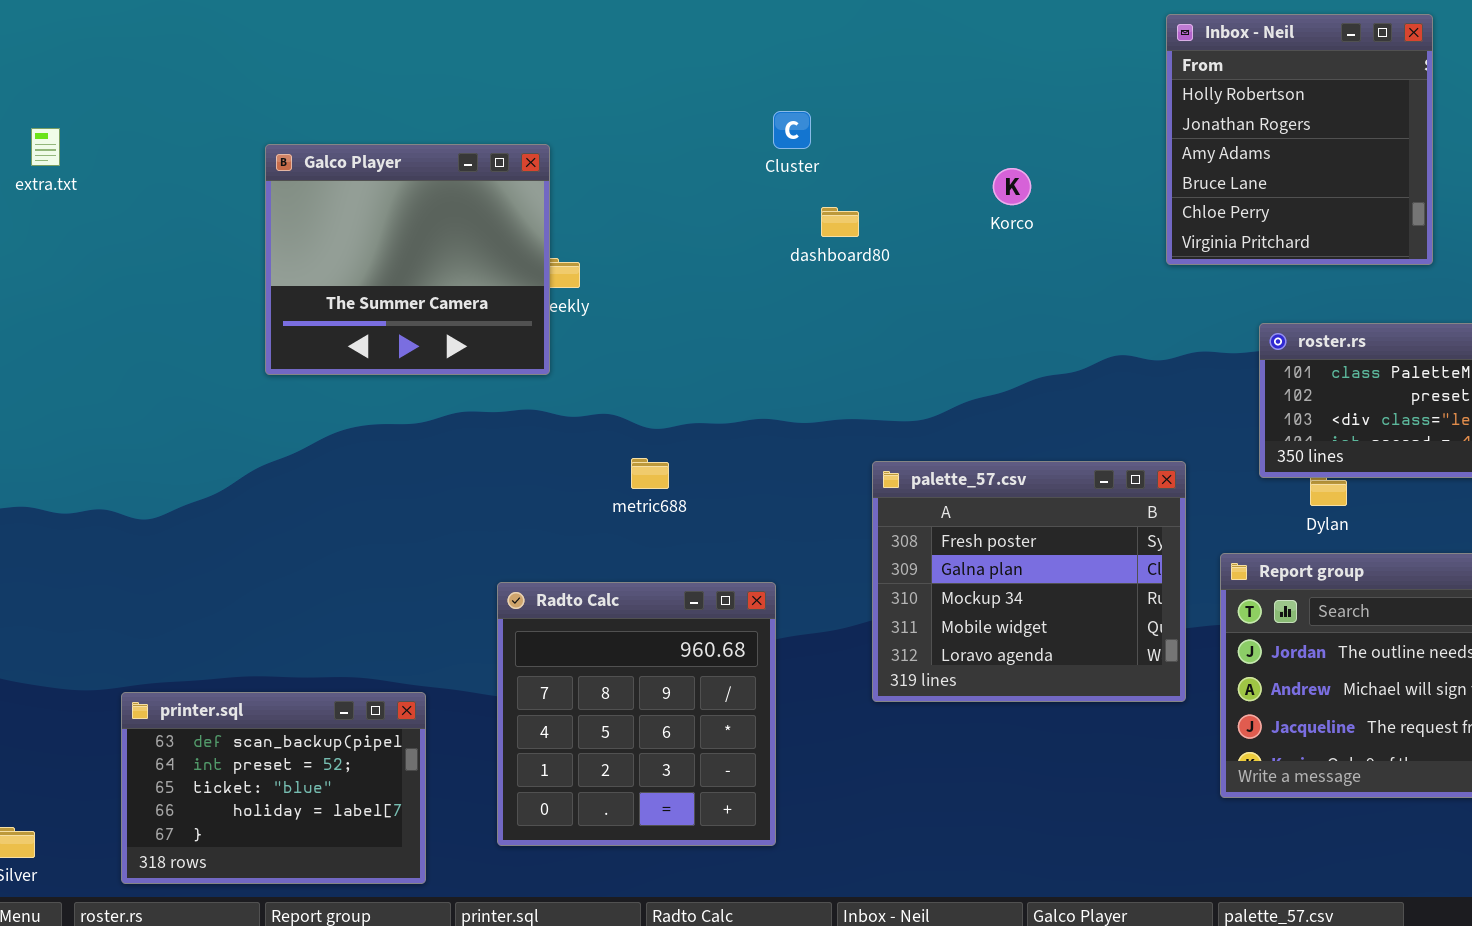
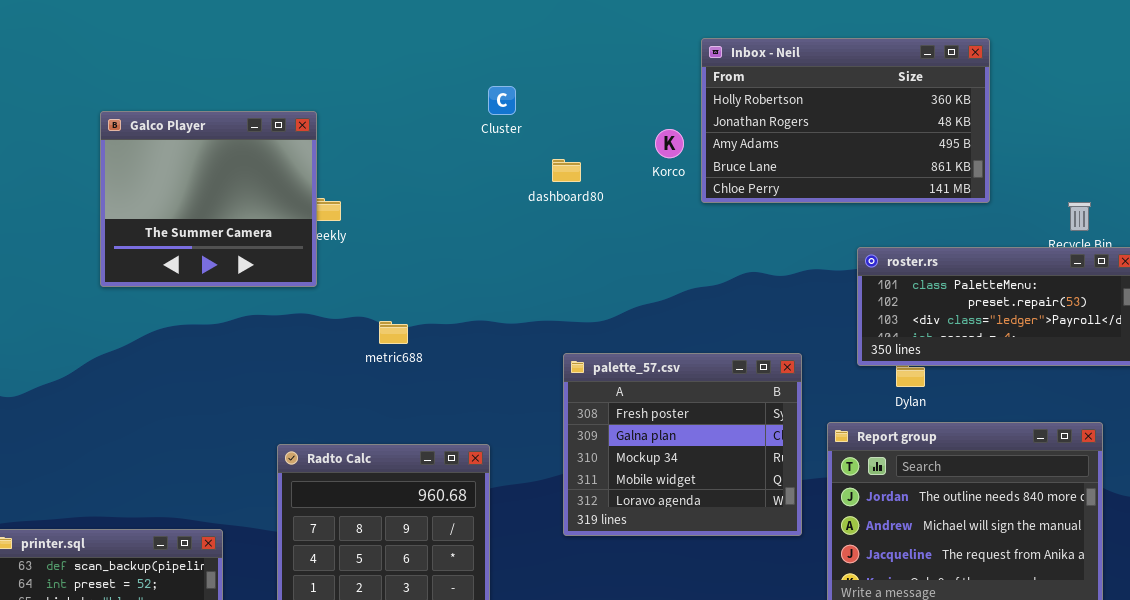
Inbox - Neil: [1166,14,1433,265] -> [701,38,990,203], resized
dashboard80: [821,207,859,237] -> [552,159,581,182], moved
metric688: [631,458,669,489] -> [379,321,408,344], moved

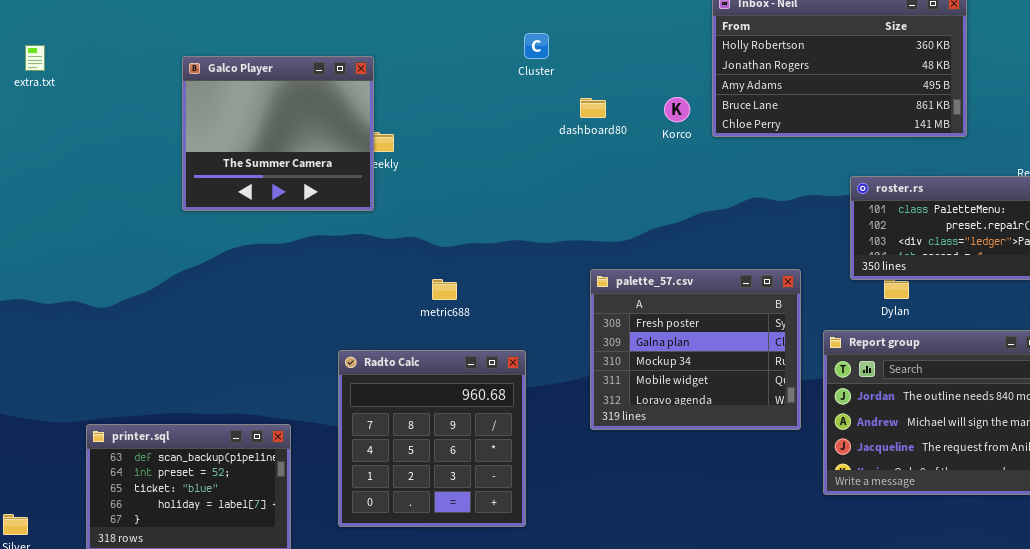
Korco: [655,129,684,158] -> [664,97,690,122], moved
metric688: [379,321,408,344] -> [432,279,457,300], moved

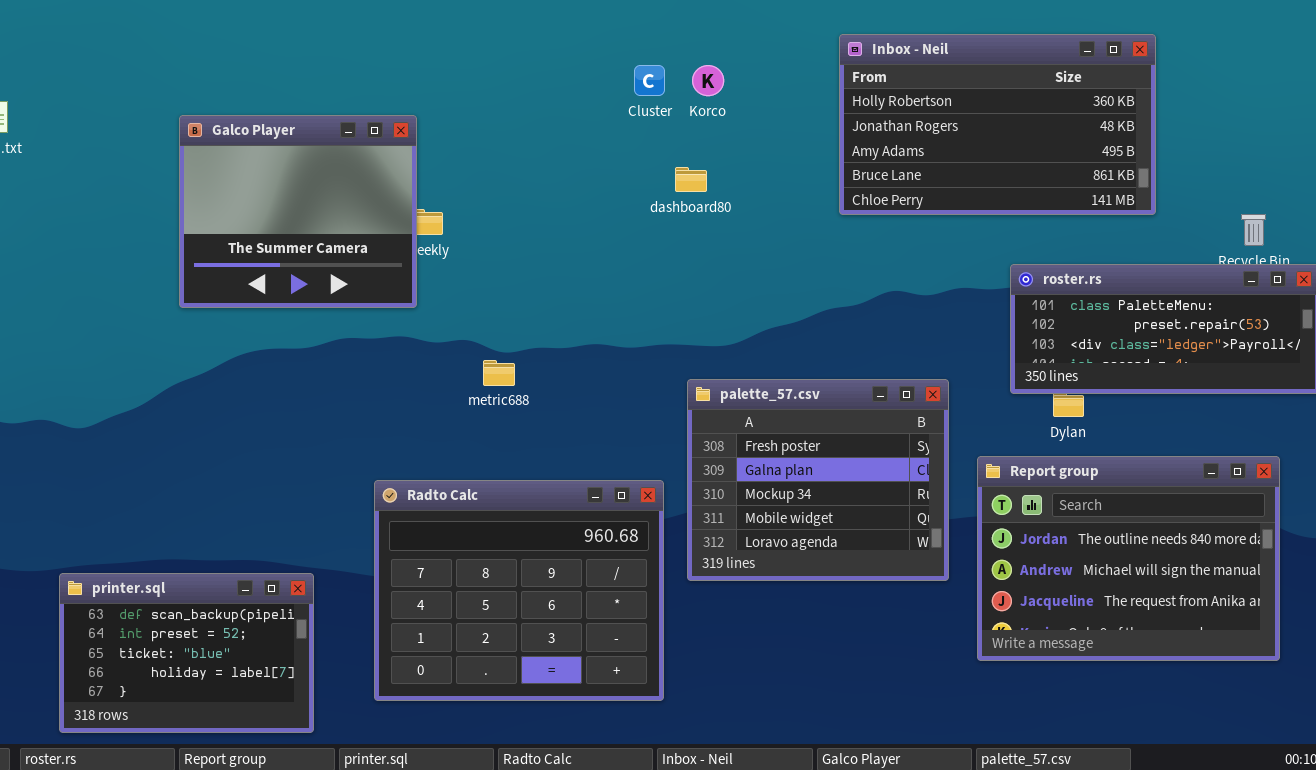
Cluster: [524,33,549,59] -> [634,65,665,96], moved
Korco: [664,97,690,122] -> [692,65,724,96], moved
metric688: [432,279,457,300] -> [483,360,515,386], moved
Radto Calc: [338,350,526,527] -> [374,480,664,701], resized

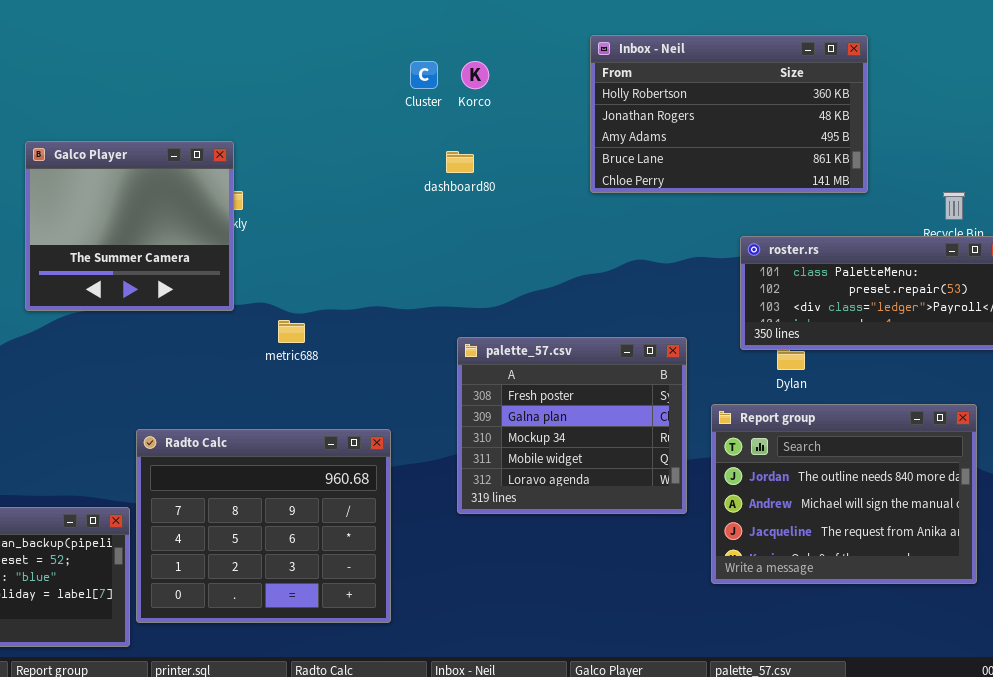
Galco Player: [179,115,417,308] -> [25,141,234,311], moved
Radto Calc: [374,480,664,701] -> [136,429,391,623], moved

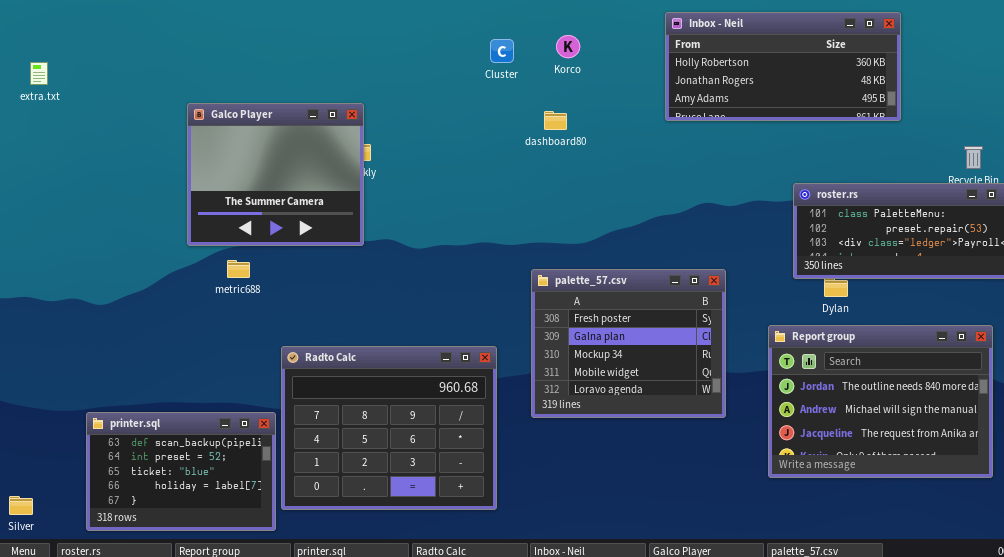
Inbox - Neil: [590,35,868,193] -> [665,12,901,121], resized
Cluster: [410,61,438,89] -> [490,39,514,63], moved
metric688: [278,320,305,343] -> [227,260,250,278], moved
palette_57.csv: [457,337,687,514] -> [531,269,726,418], moved

